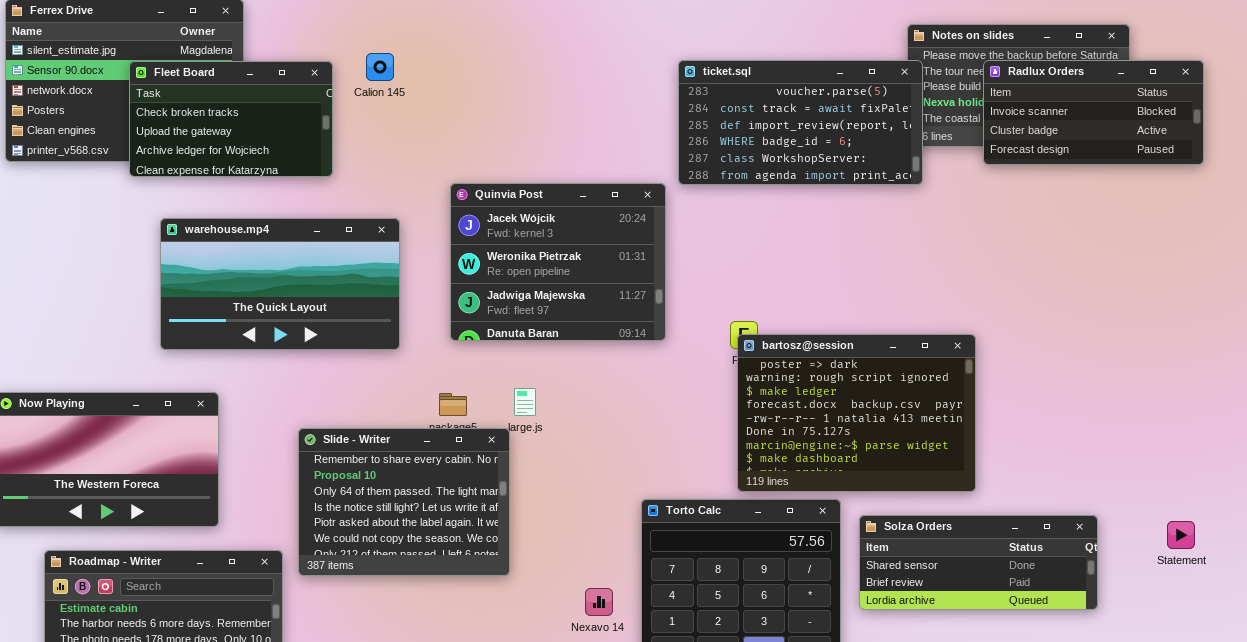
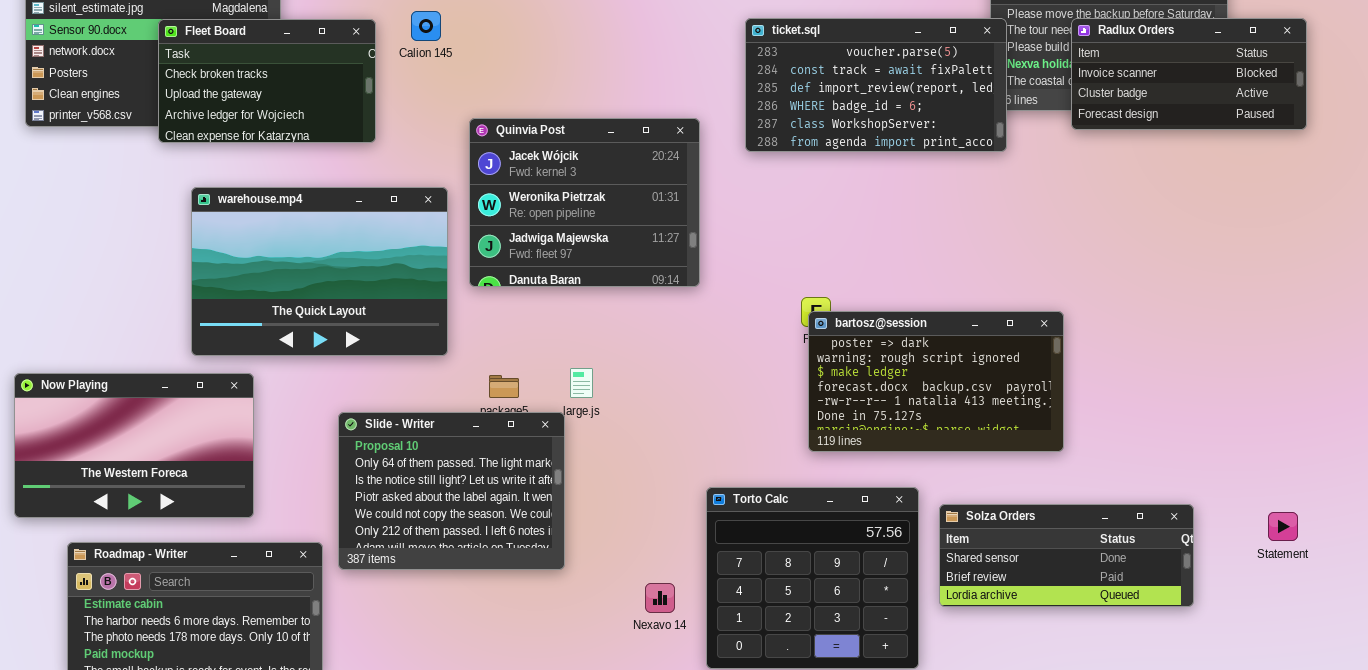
Quinvia Post: [450,183,666,341] -> [469,118,700,287], moved
warehouse.mp4: [160,218,400,350] -> [191,187,448,356], resized
bartosz@session: [737,334,976,492] -> [808,311,1064,452], resized
Slide - Writer: [298,428,510,576] -> [338,412,565,570], scrolled down 1 row

